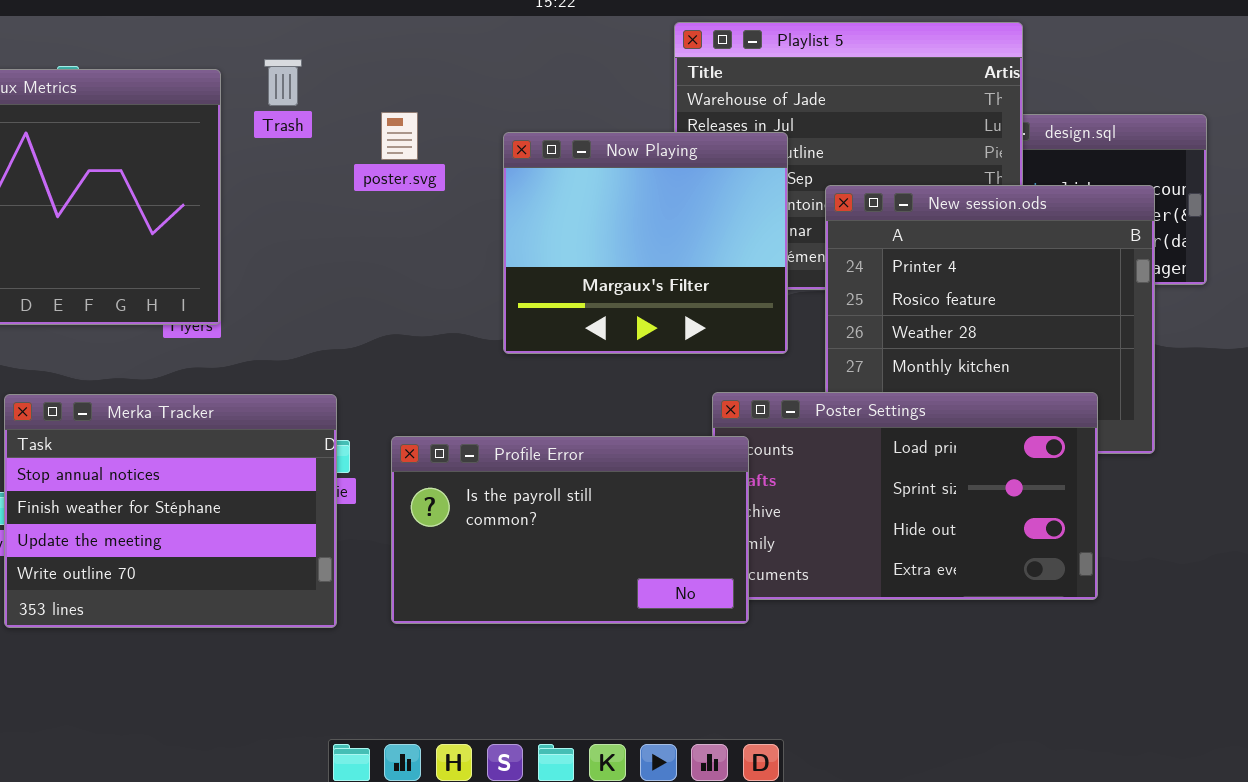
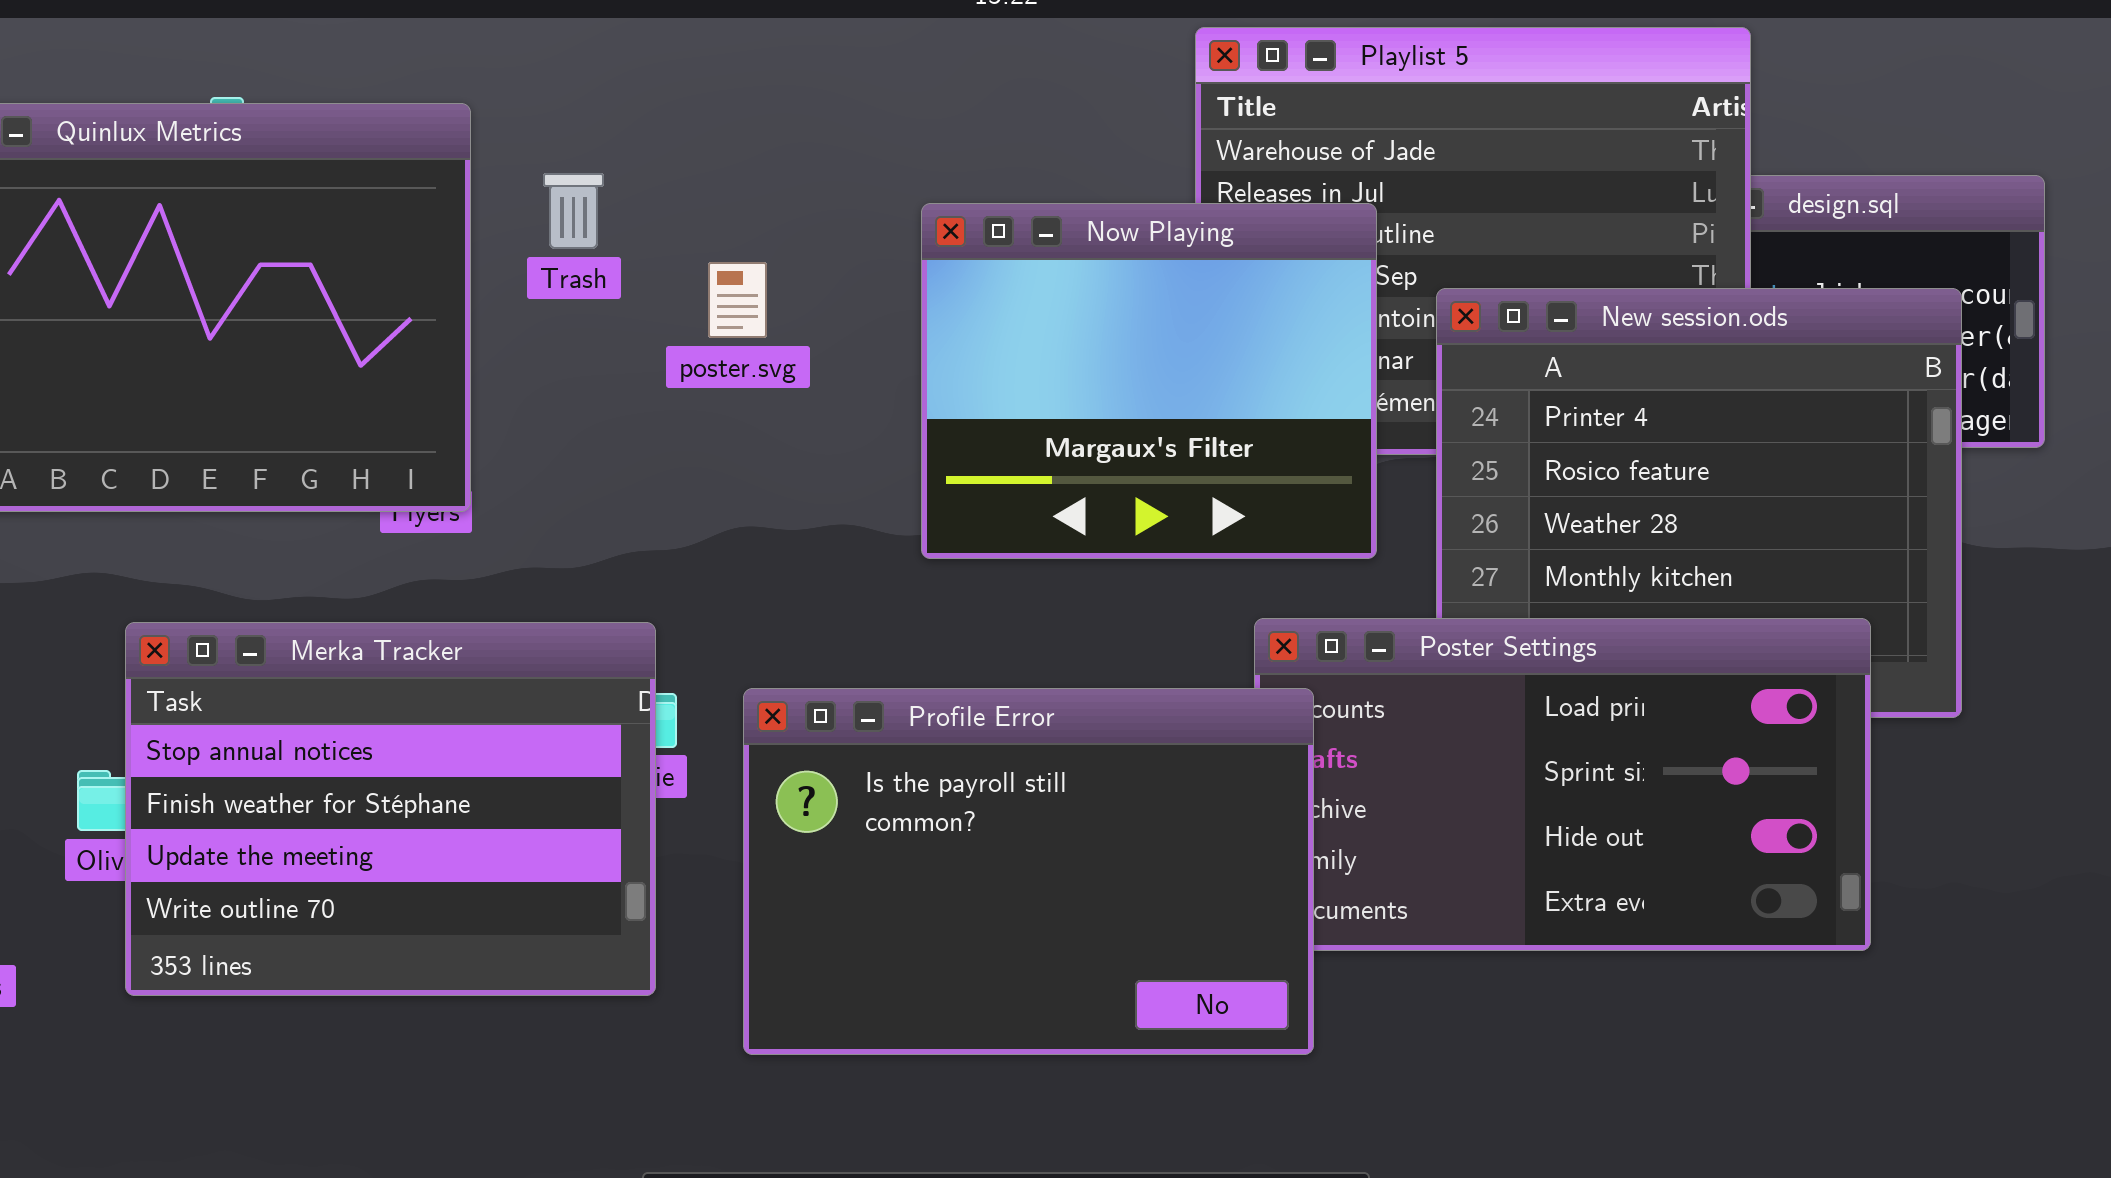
Trash: [264,59,302,106] -> [543,173,604,249], moved
poster.svg: [381,112,418,160] -> [708,262,767,338], moved
Profile Error: [391,436,749,624] -> [743,688,1314,1055], resized

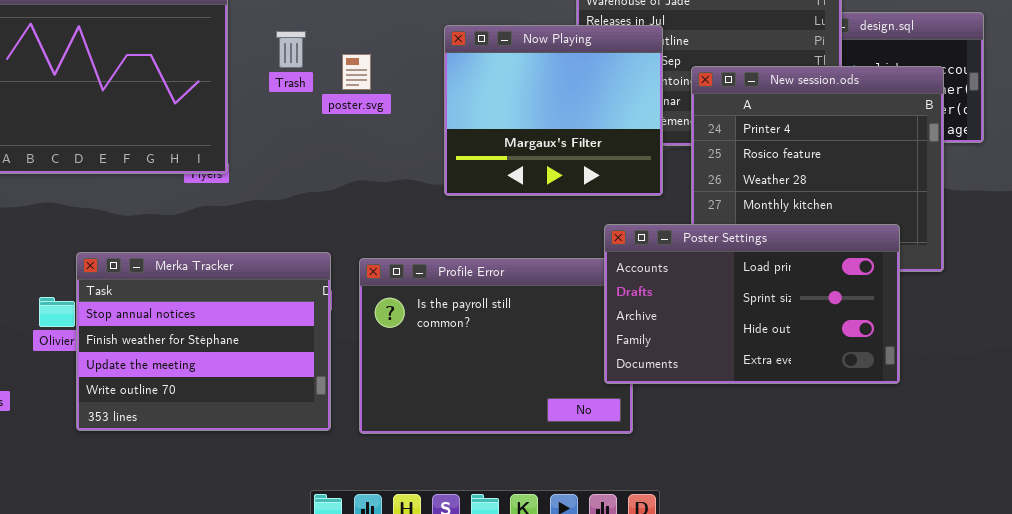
Trash: [543,173,604,249] -> [276,31,306,68], moved
Poster Settings: [1254,618,1871,951] -> [604,224,900,384], raised
Merka Tracker: [125,622,656,996] -> [76,252,331,431], moved

